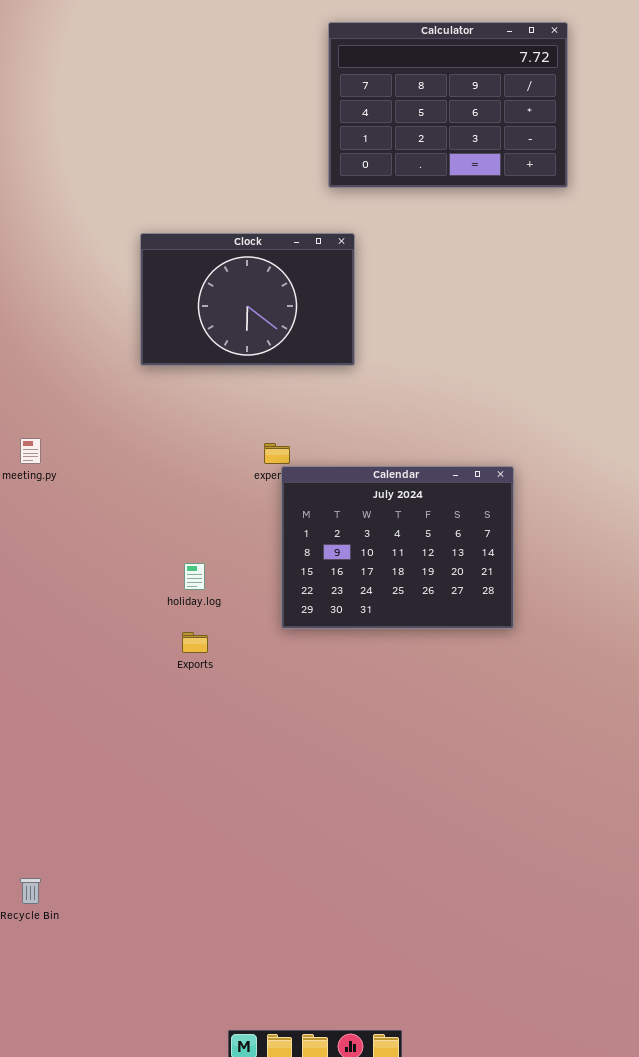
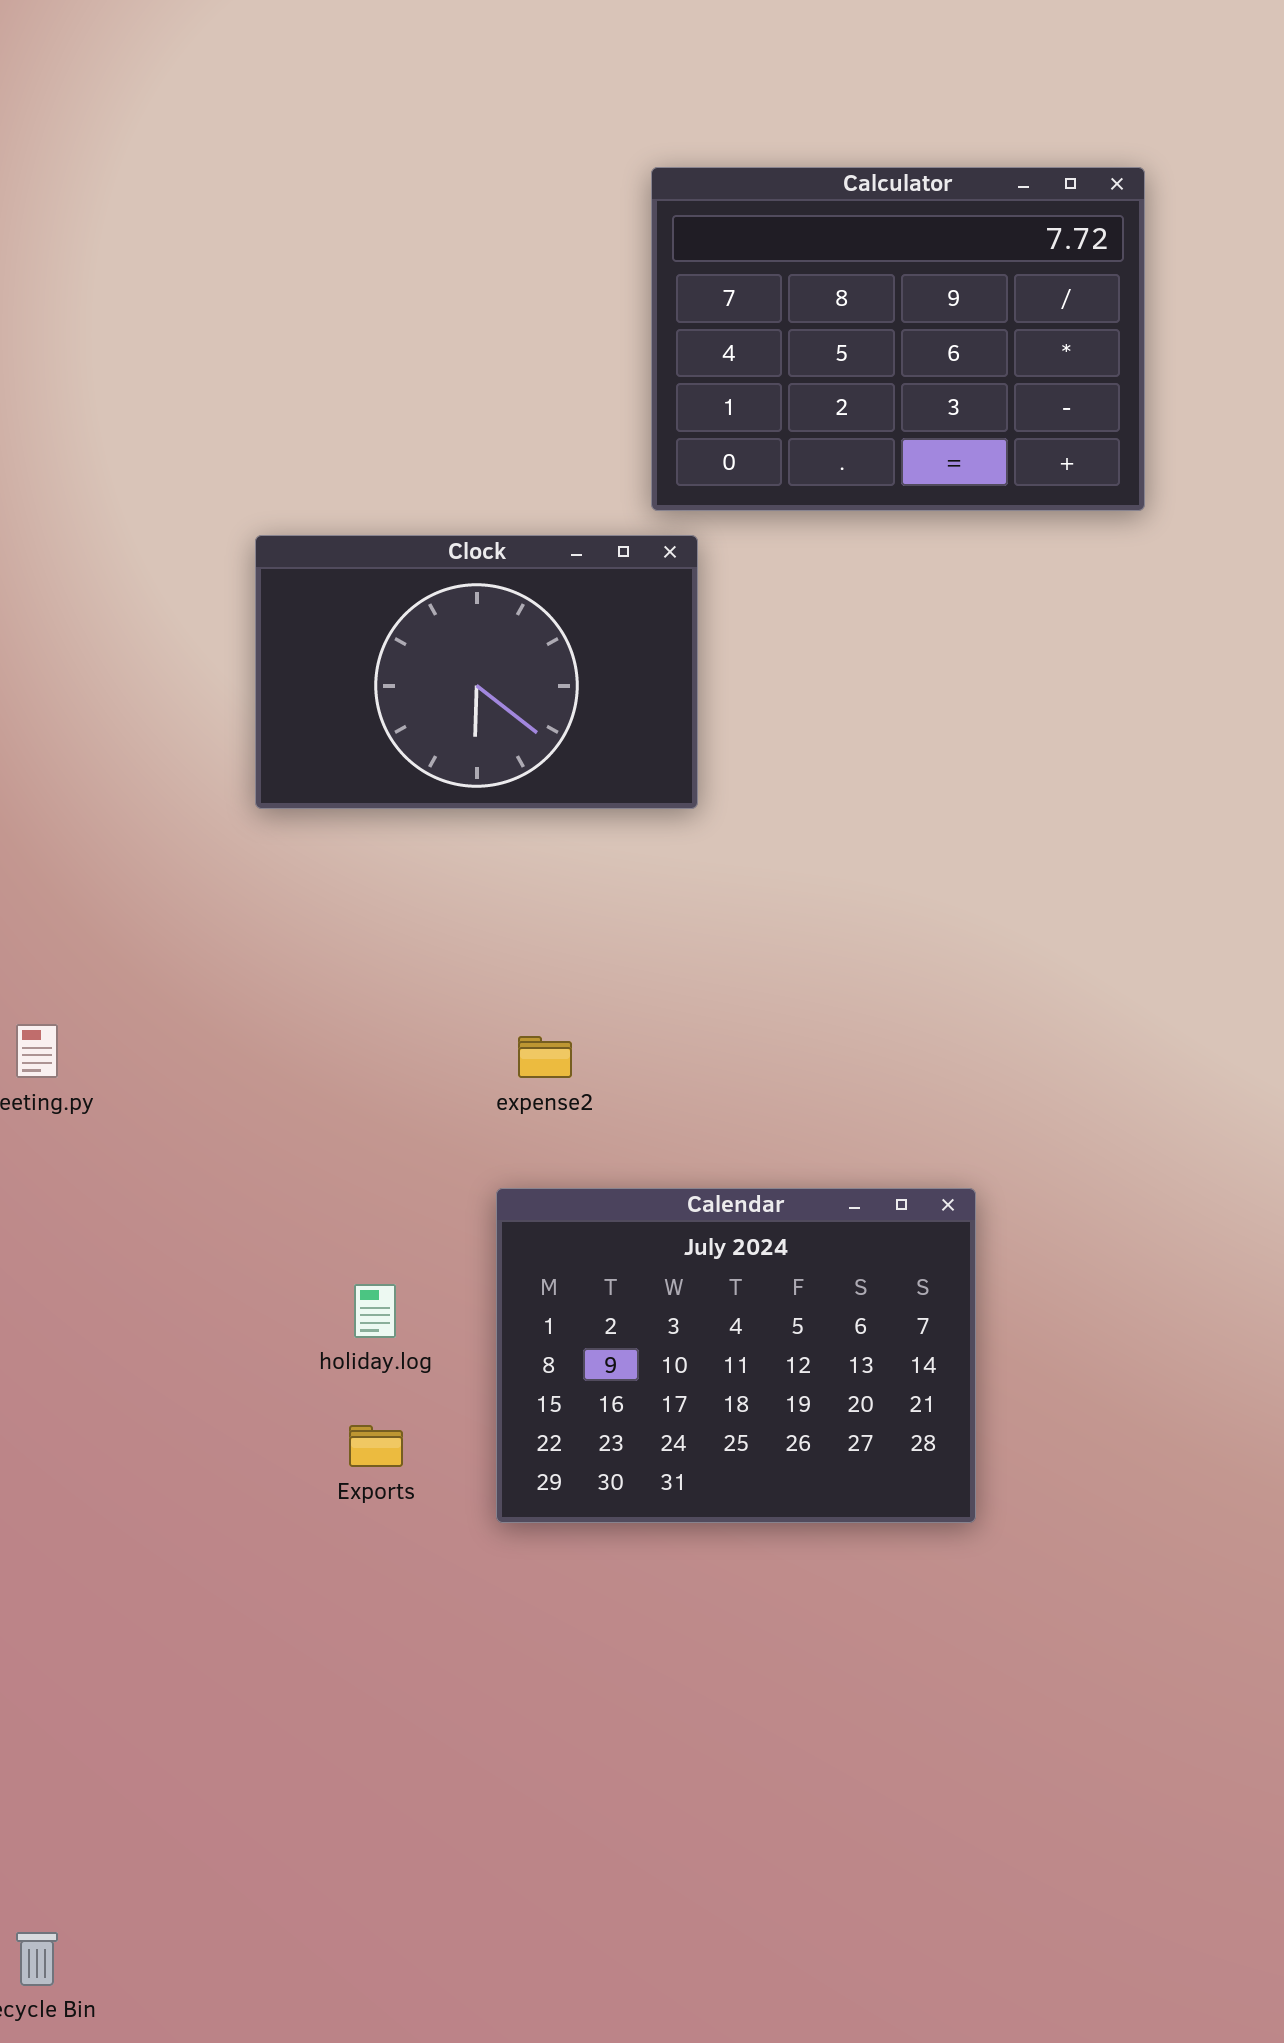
Clock: [140,233,355,366] -> [255,535,698,809], moved
Calendar: [281,466,514,629] -> [496,1188,976,1523], moved

